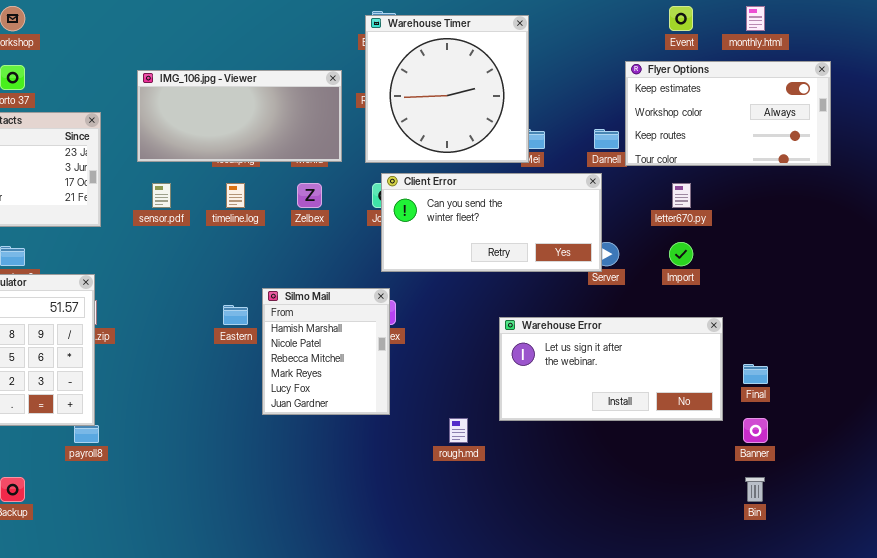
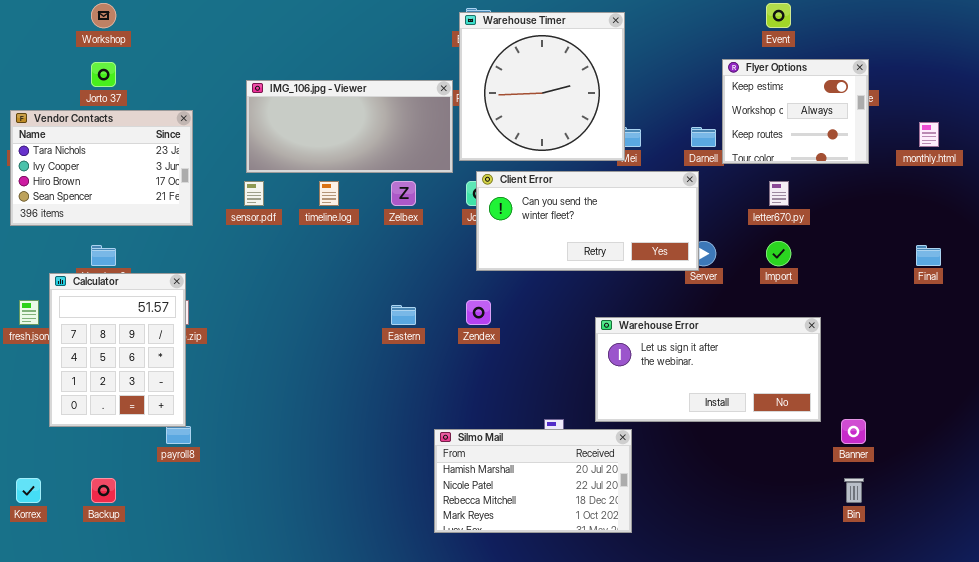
monthly.html: [746,6,765,31] -> [919,122,939,147], moved
Flyer Options: [625,61,831,166] -> [722,59,869,164], resized
IMG_106.jpg - Viewer: [137,70,342,162] -> [246,80,453,173], moved
Silmo Mail: [262,288,390,415] -> [434,429,632,533], moved, resized
Eastern: [223,305,248,325] -> [391,305,416,325], moved
Final: [743,364,768,384] -> [916,245,941,266], moved

